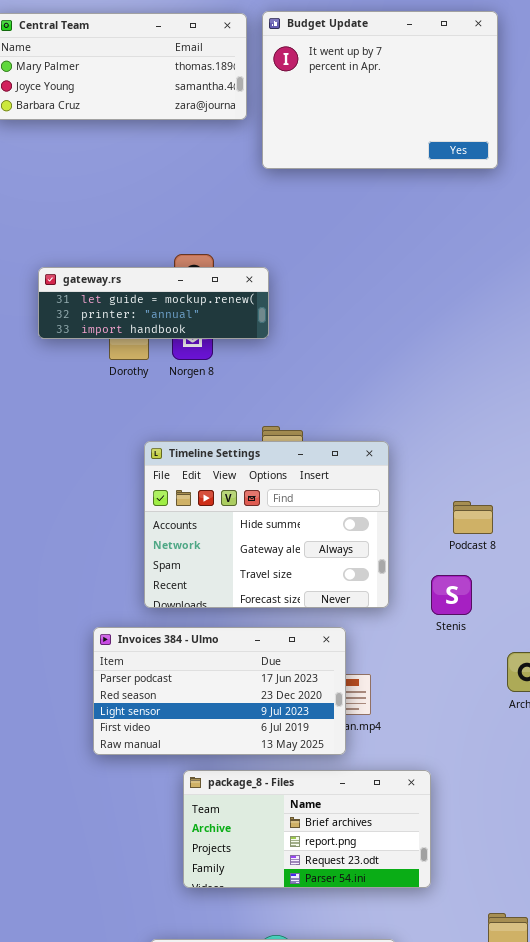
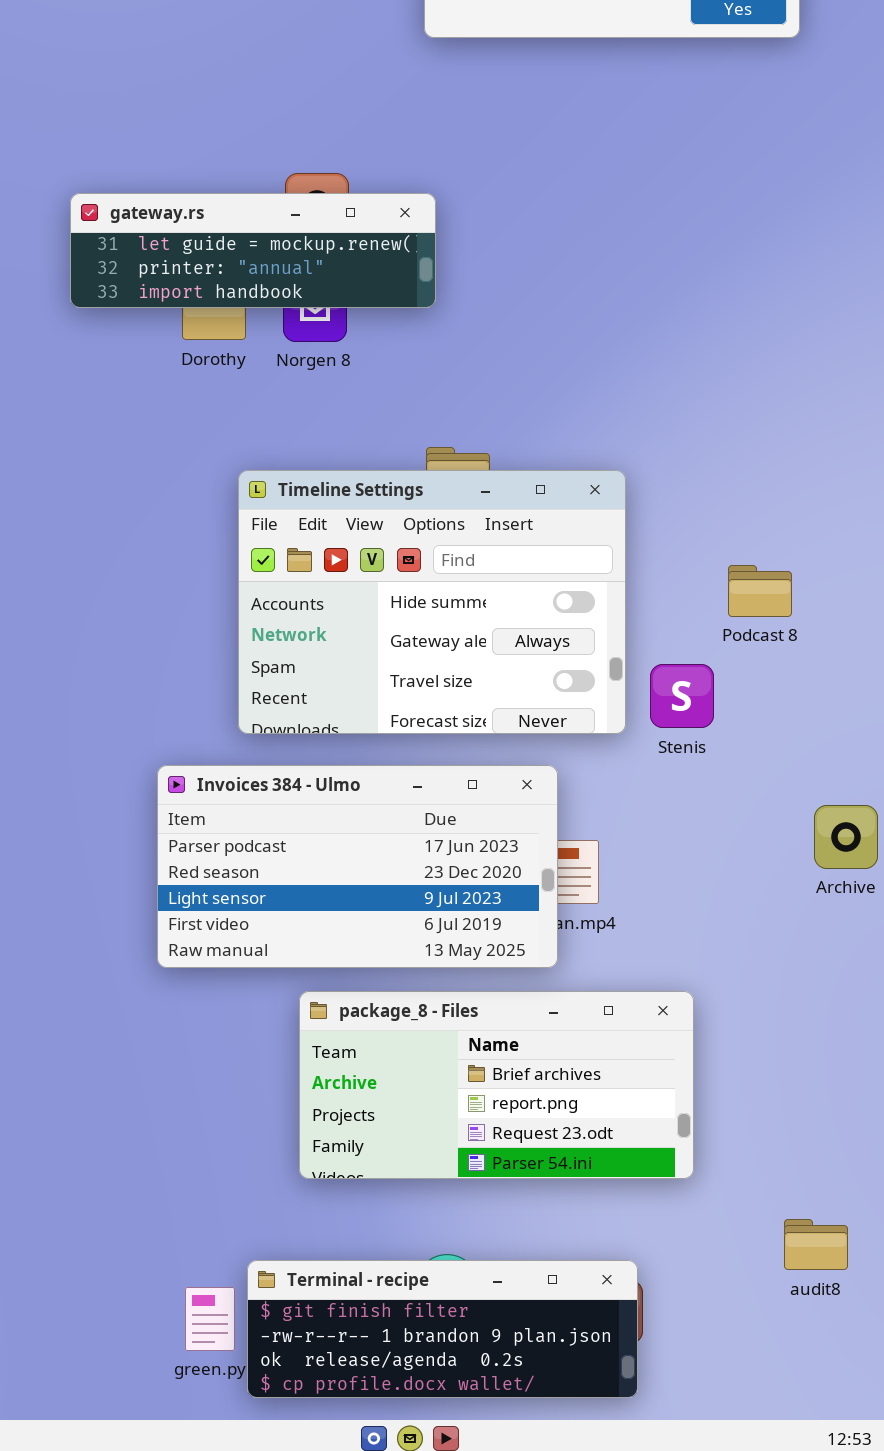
Stenis: [431,575,472,615] -> [650,664,714,728], moved

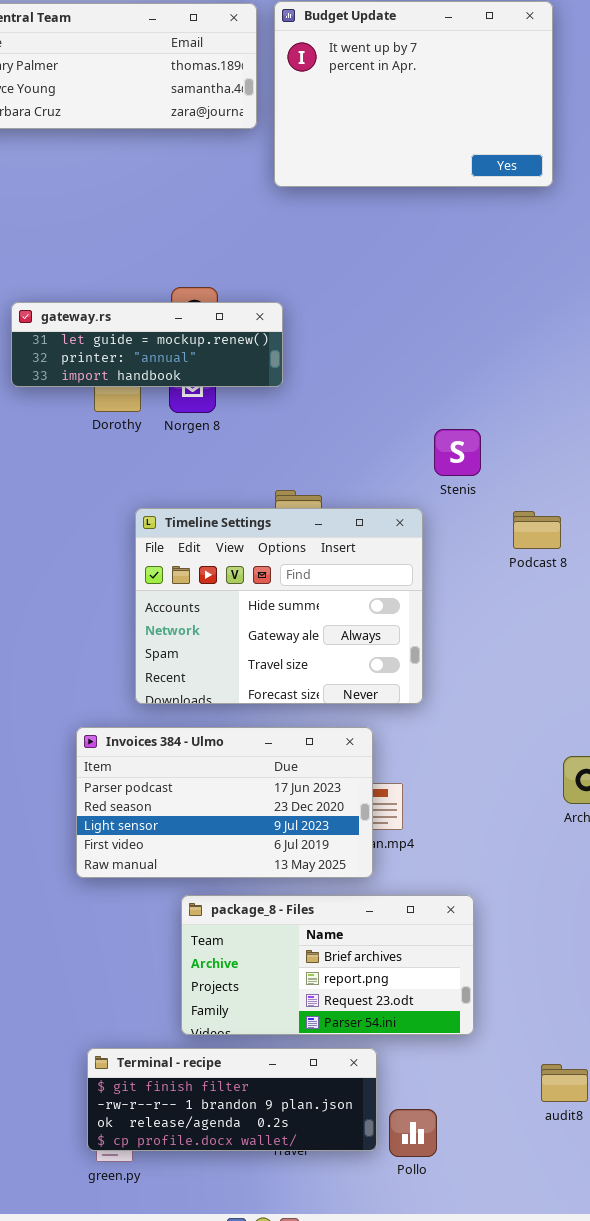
Podcast 8: [728,565,792,617] -> [513,511,561,549], moved
Stenis: [650,664,714,728] -> [434,429,481,476], moved
Terminal - recipe: [247,1260,638,1398] -> [87,1048,377,1151], moved

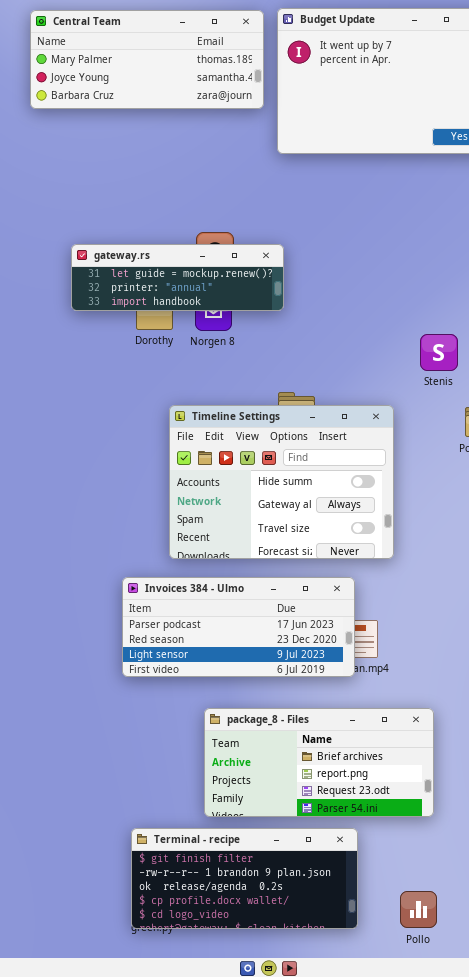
Stenis: [434,429,481,476] -> [420,334,458,371], moved
Invoices 384 - Ulmo: [76,727,373,878] -> [122,577,355,677], resized
Terminal - recipe: [87,1048,377,1151] -> [131,828,358,929], resized
Pollo: [389,1109,437,1157] -> [400,891,437,928], moved

